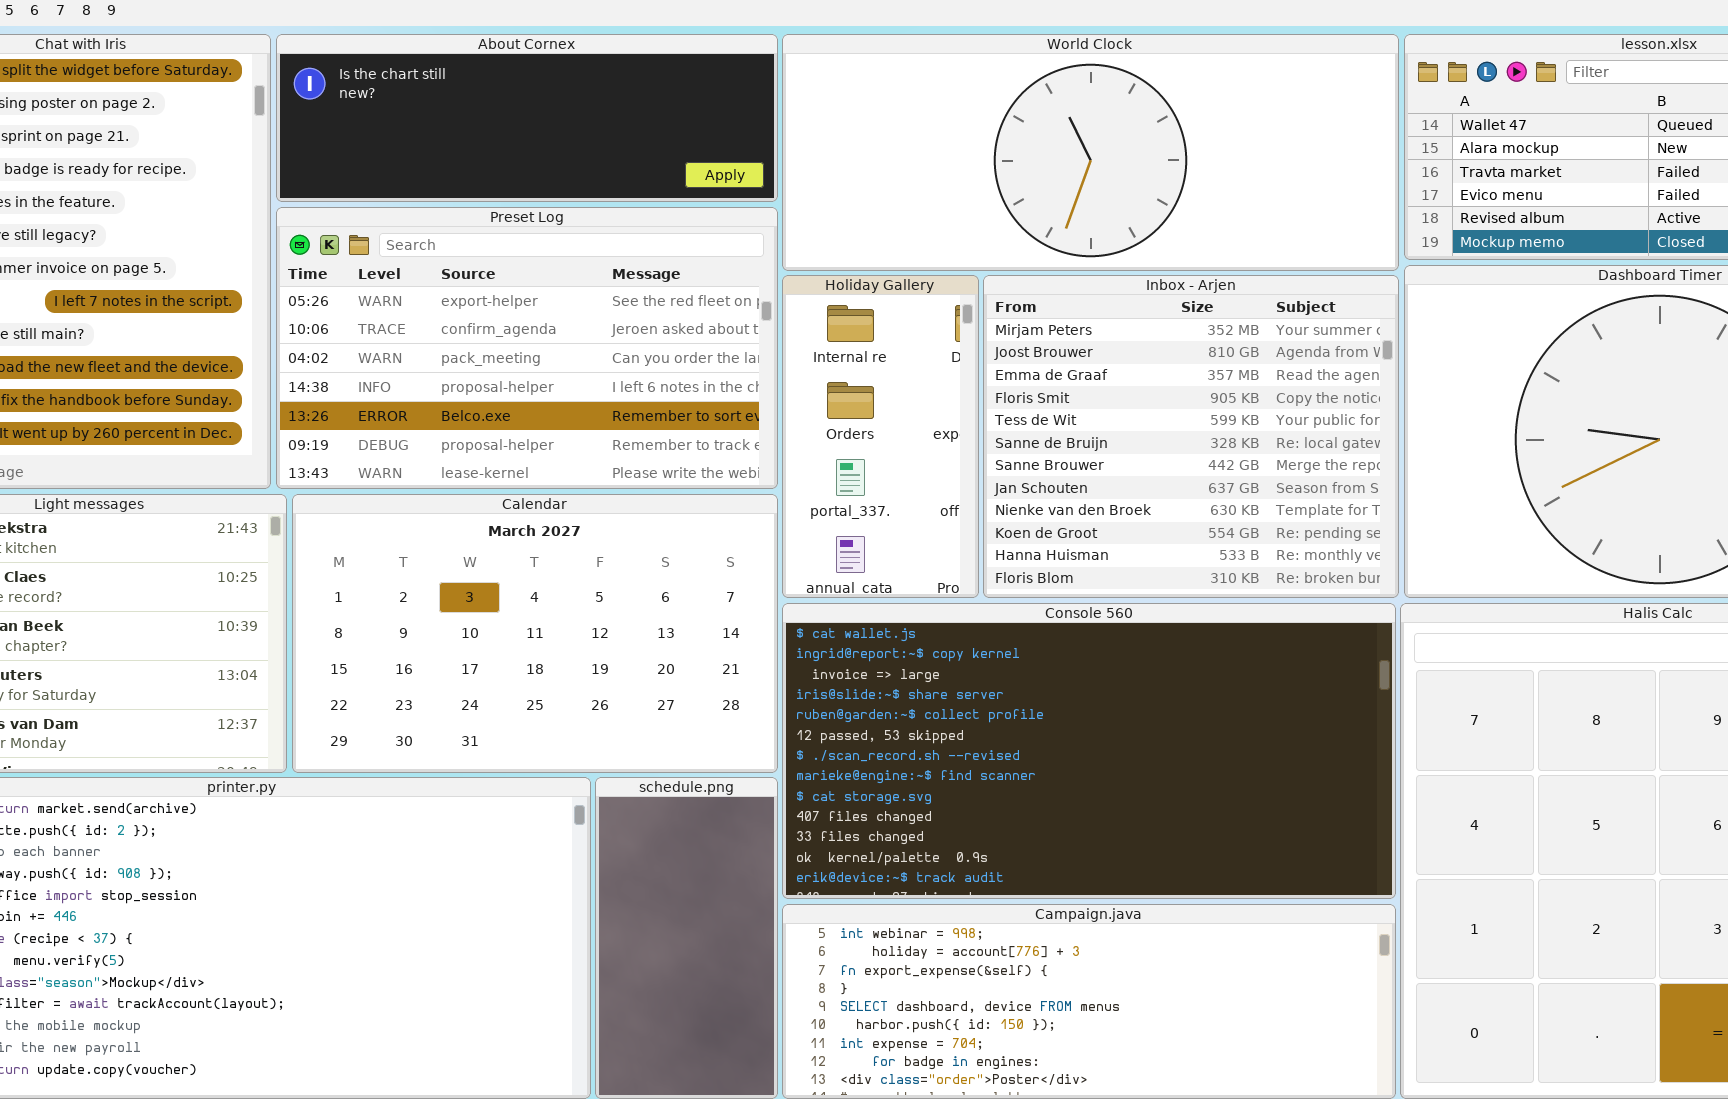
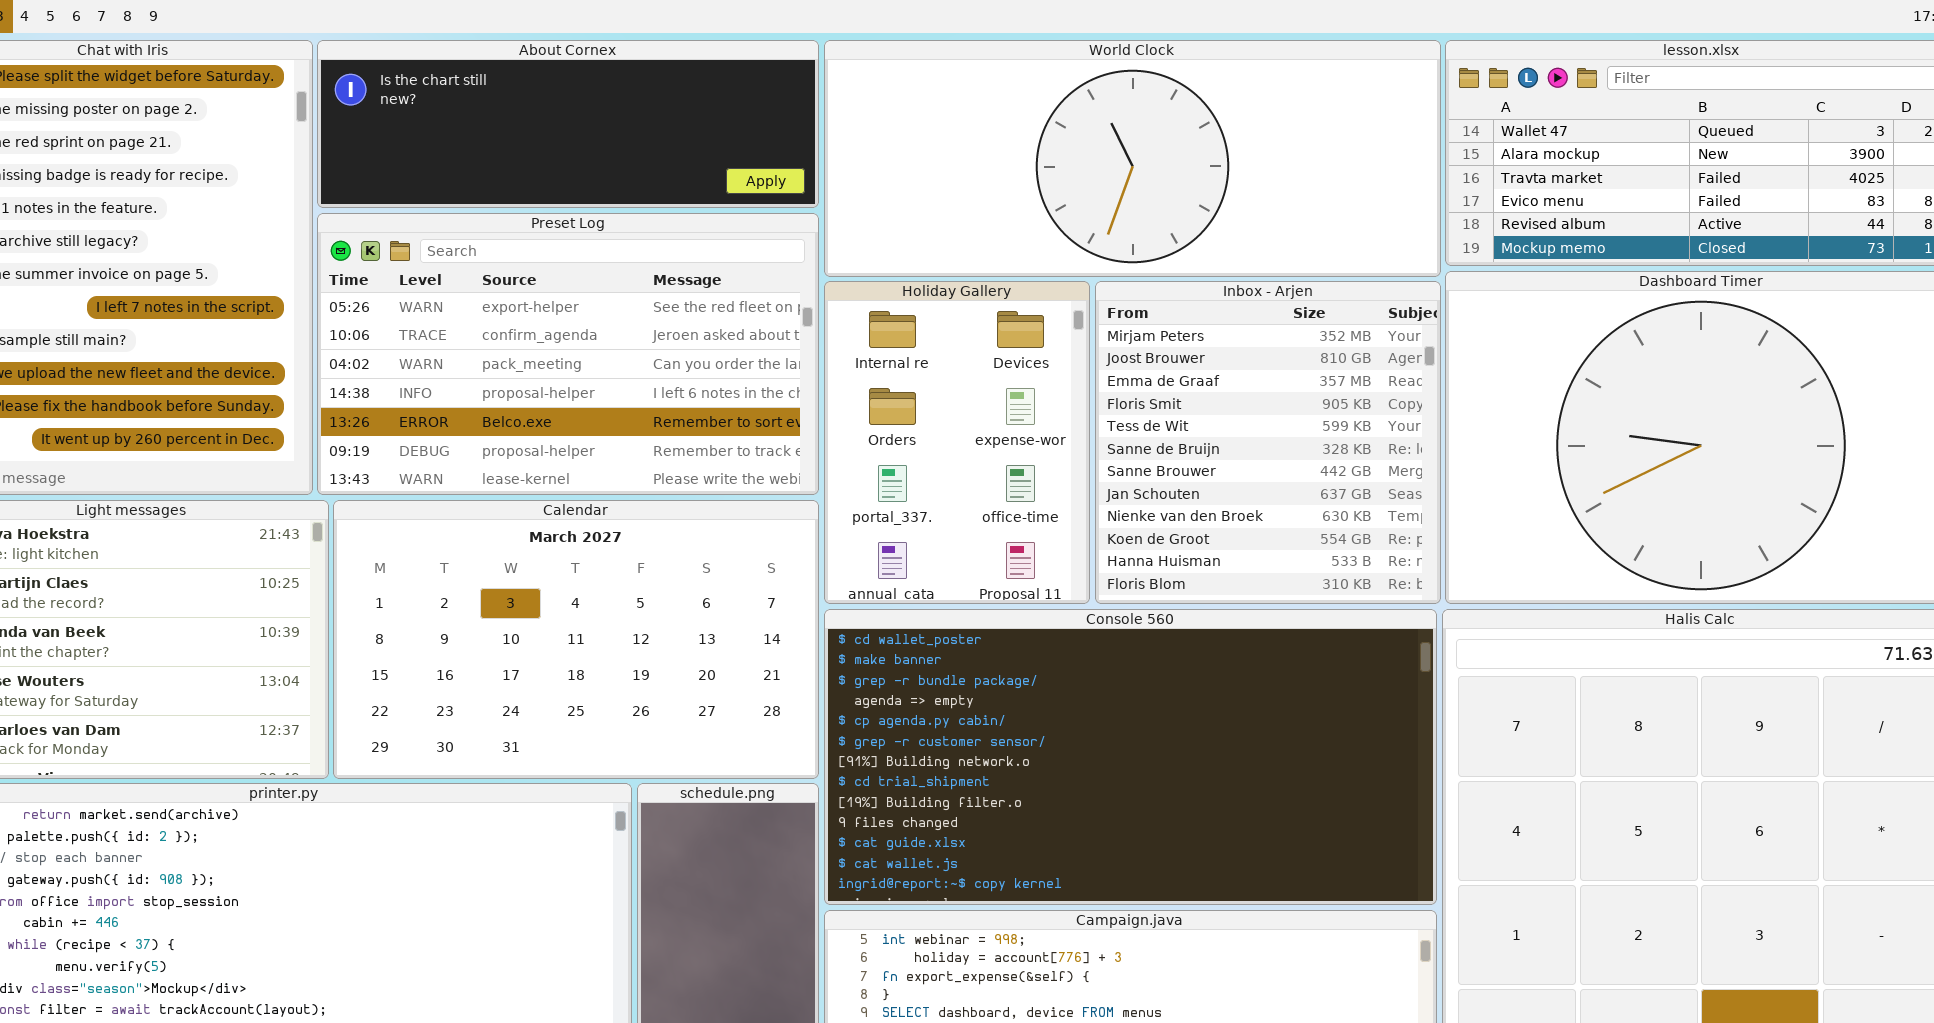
Holiday Gallery: [782,275,979,598] -> [824,281,1090,604], resized
Inbox - Arjen: [983,275,1399,598] -> [1095,281,1441,604], resized
Console 560: [782,603,1396,899] -> [824,609,1437,905], scrolled up 11 rows

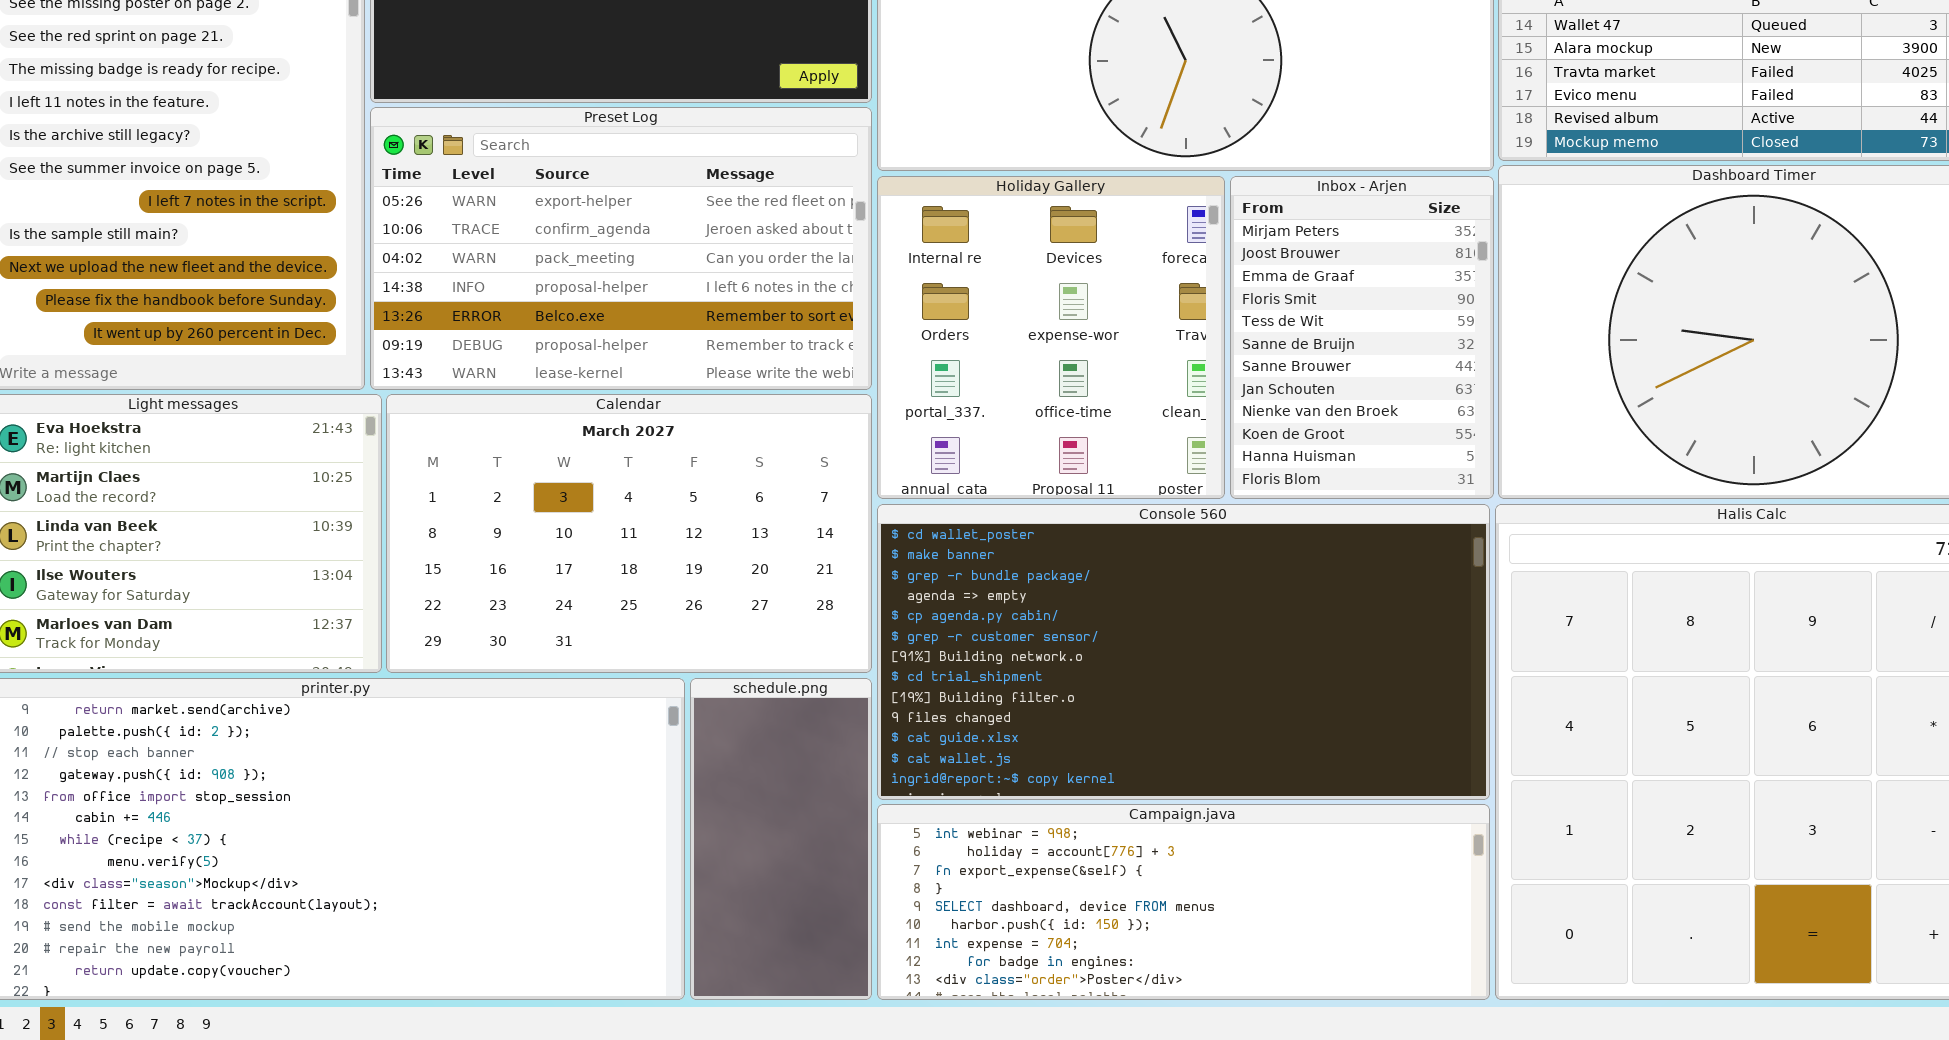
Holiday Gallery: [824,281,1090,604] -> [877,176,1225,499], resized
Inbox - Arjen: [1095,281,1441,604] -> [1230,176,1494,499], resized

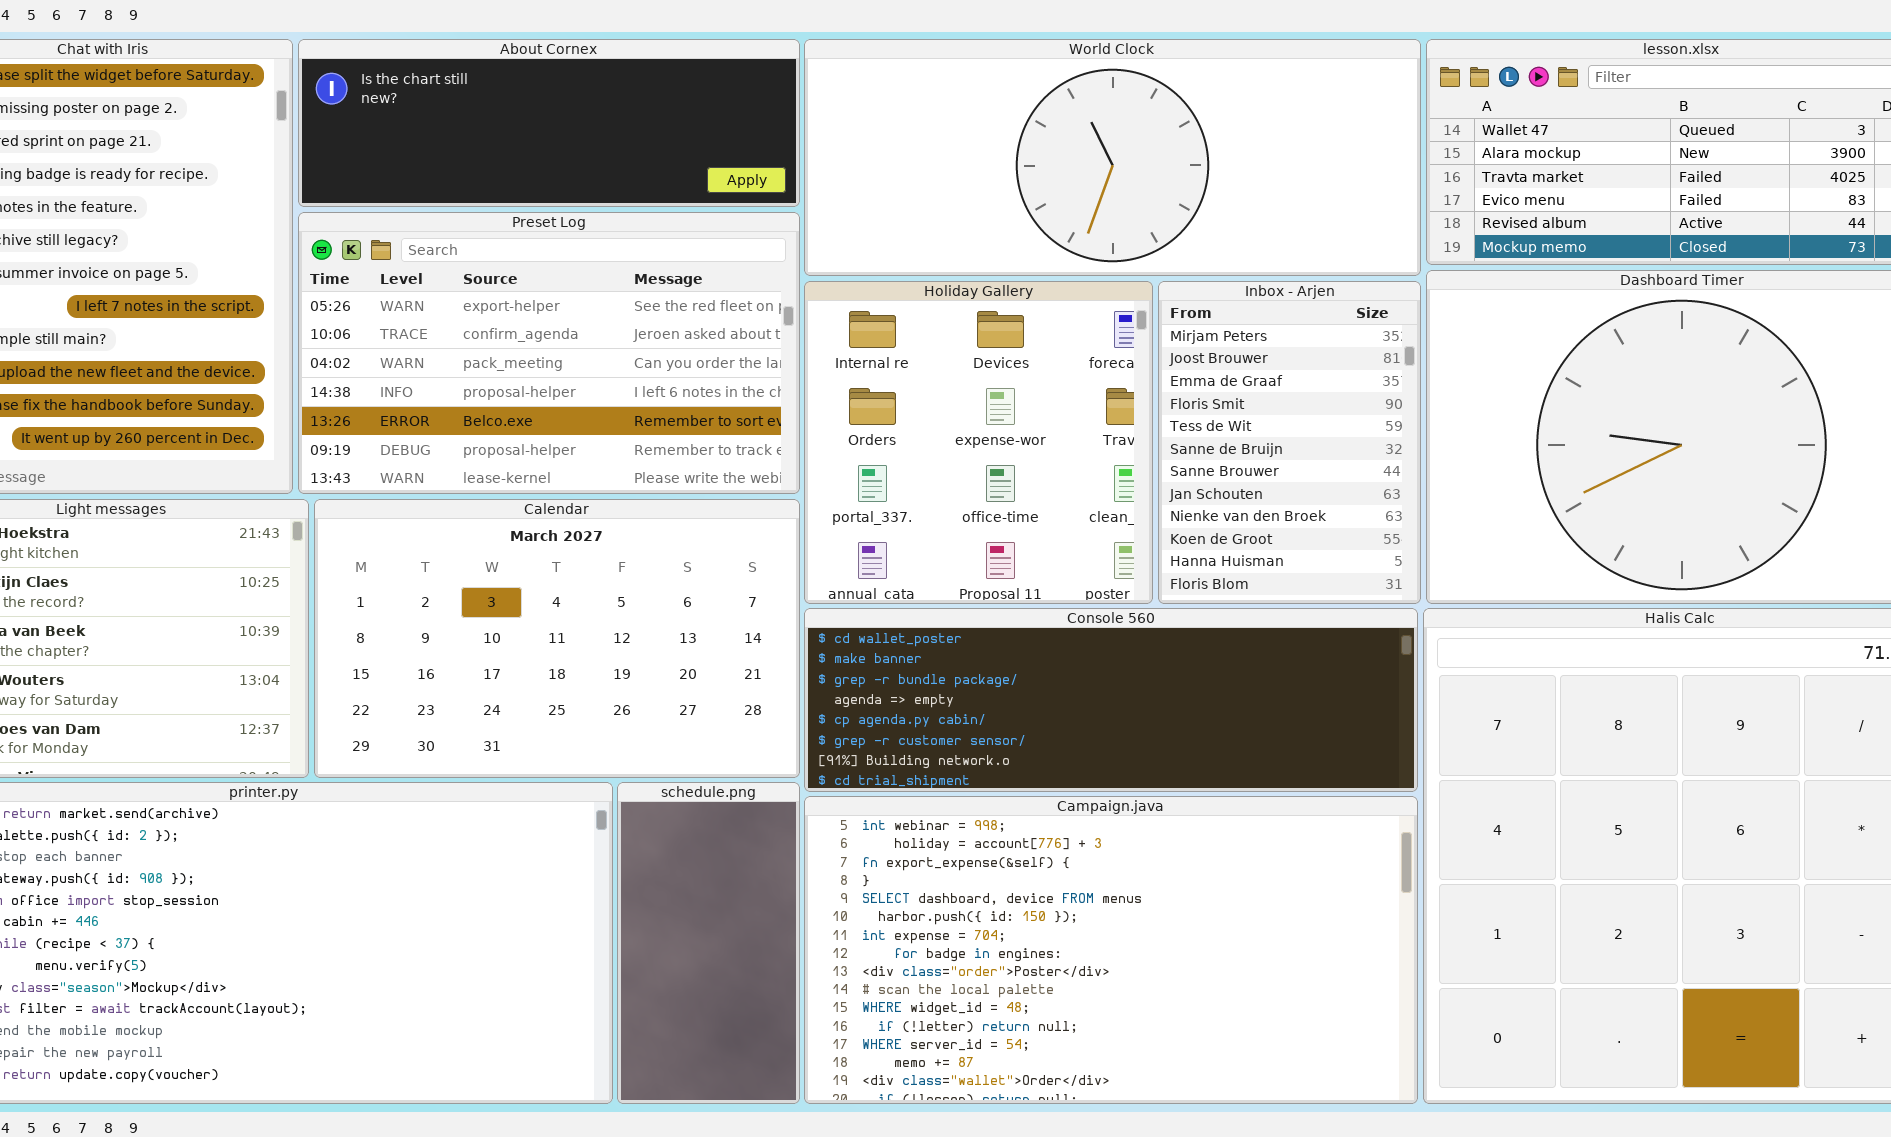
Console 560: [877,504,1490,800] -> [804,608,1418,792], resized
Campaign.java: [877,804,1490,1000] -> [804,796,1418,1104], resized

